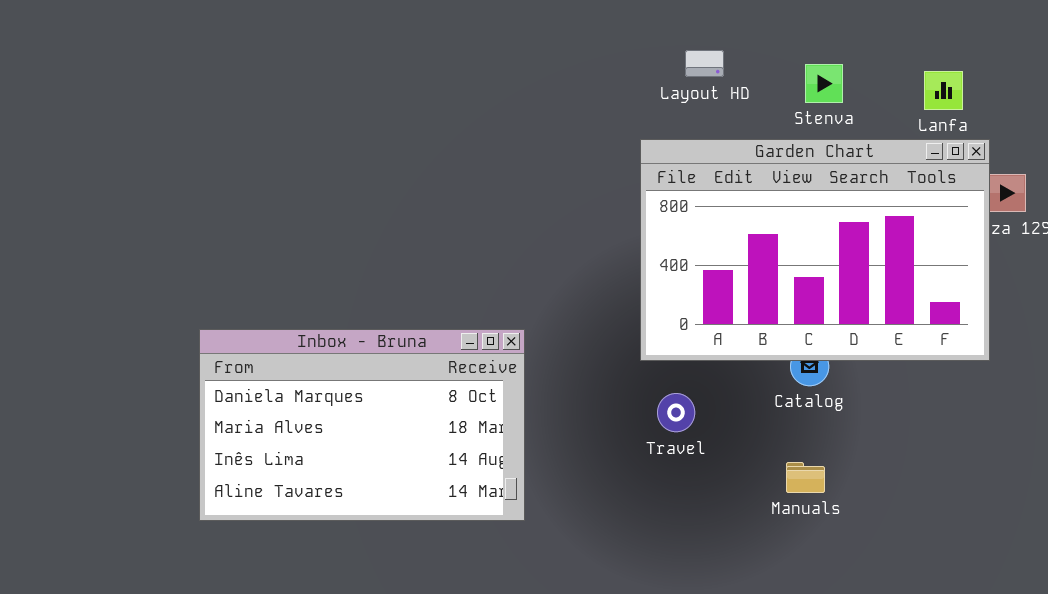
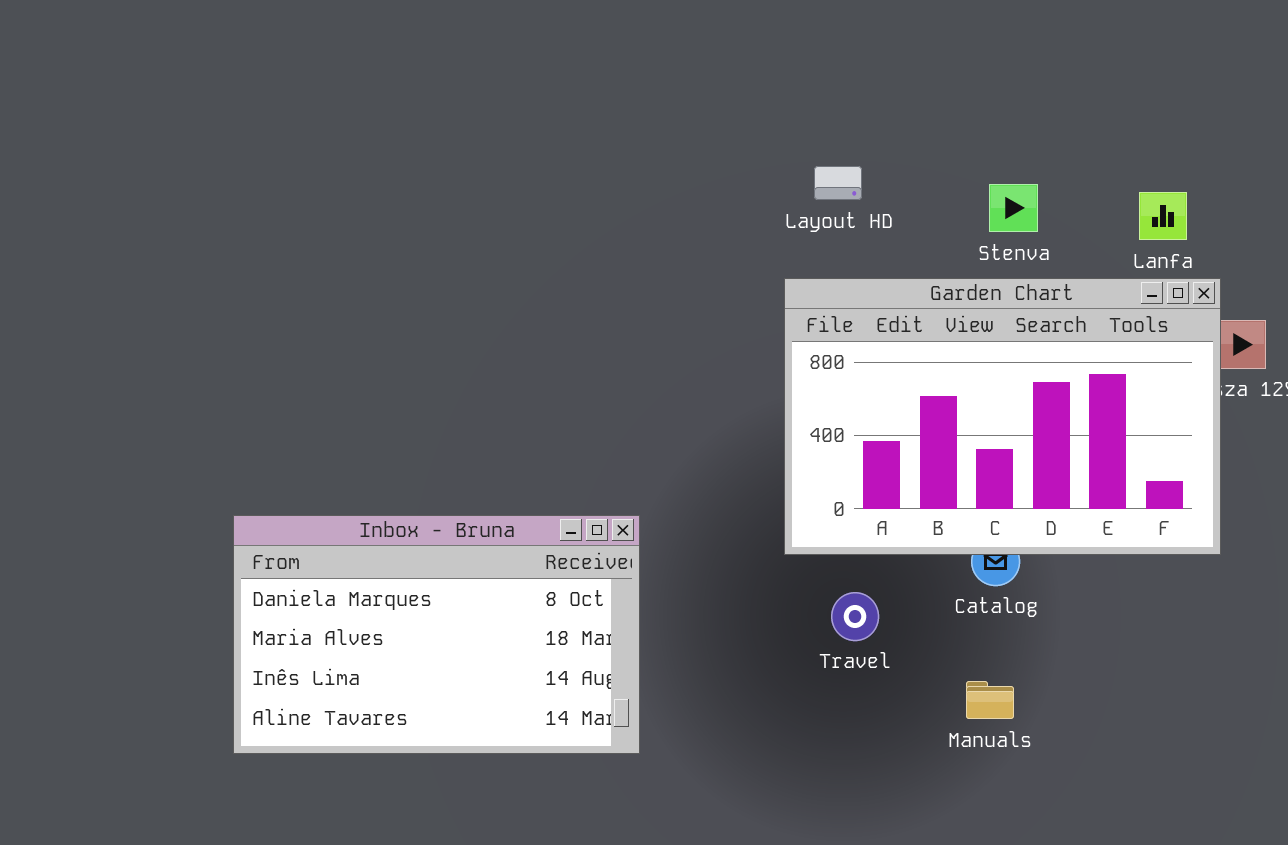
Layout HD: [685,50,724,77] -> [814,166,862,200], moved
Travel: [657,393,695,432] -> [831,592,879,641], moved

